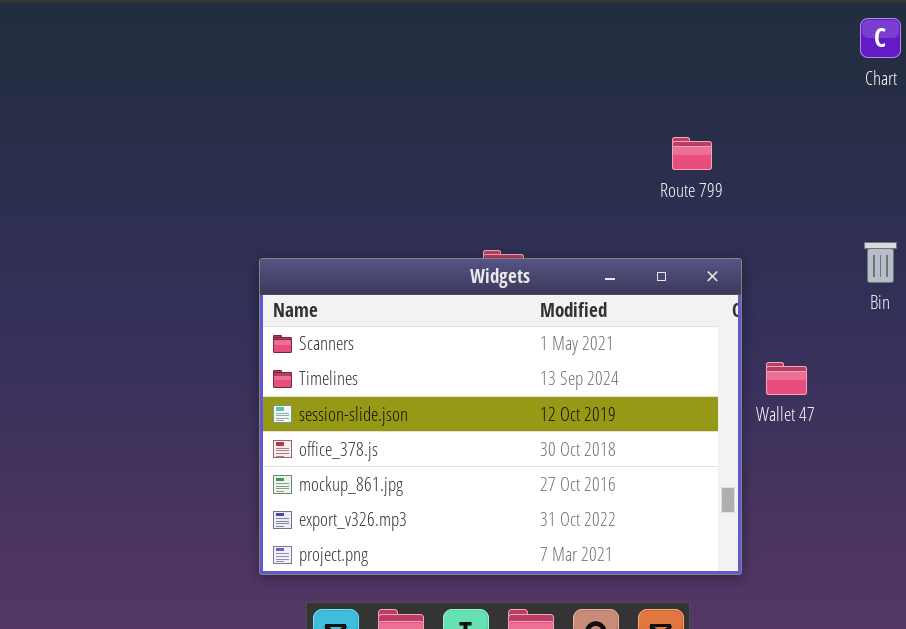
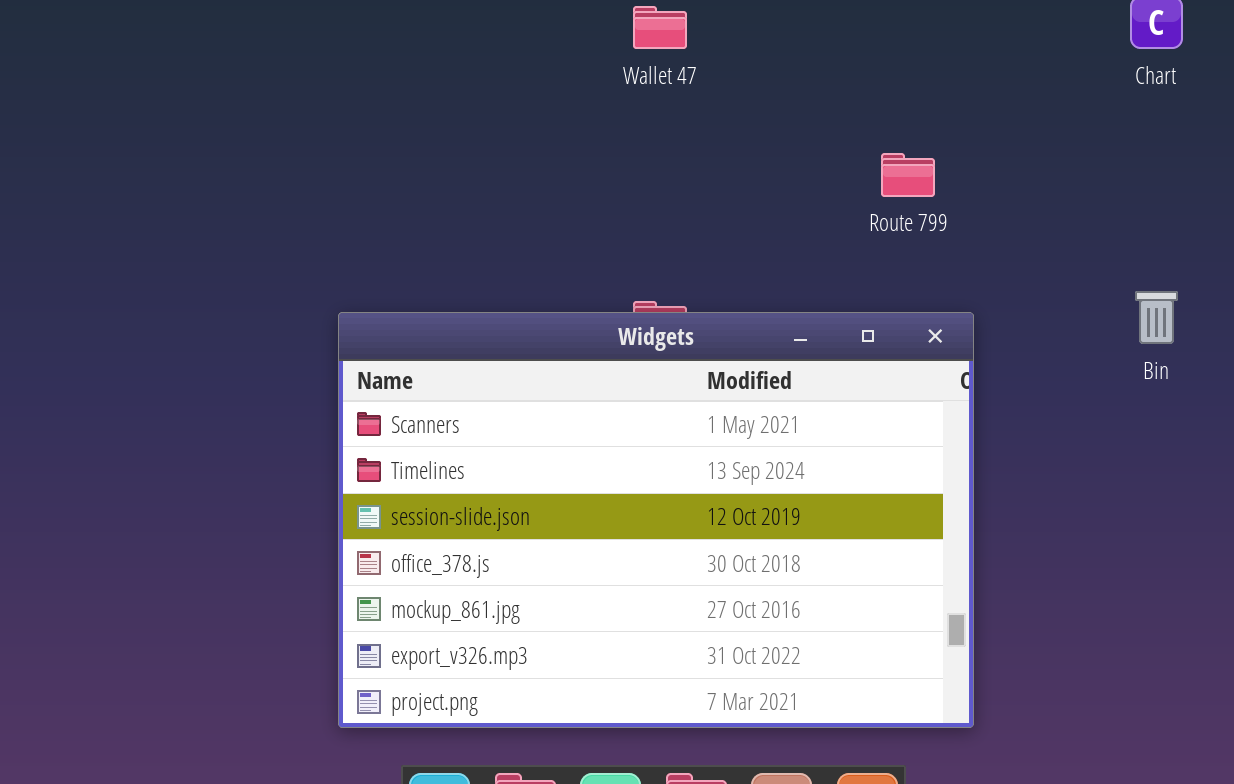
Wallet 47: [766,362,807,395] -> [633,6,687,49], moved

